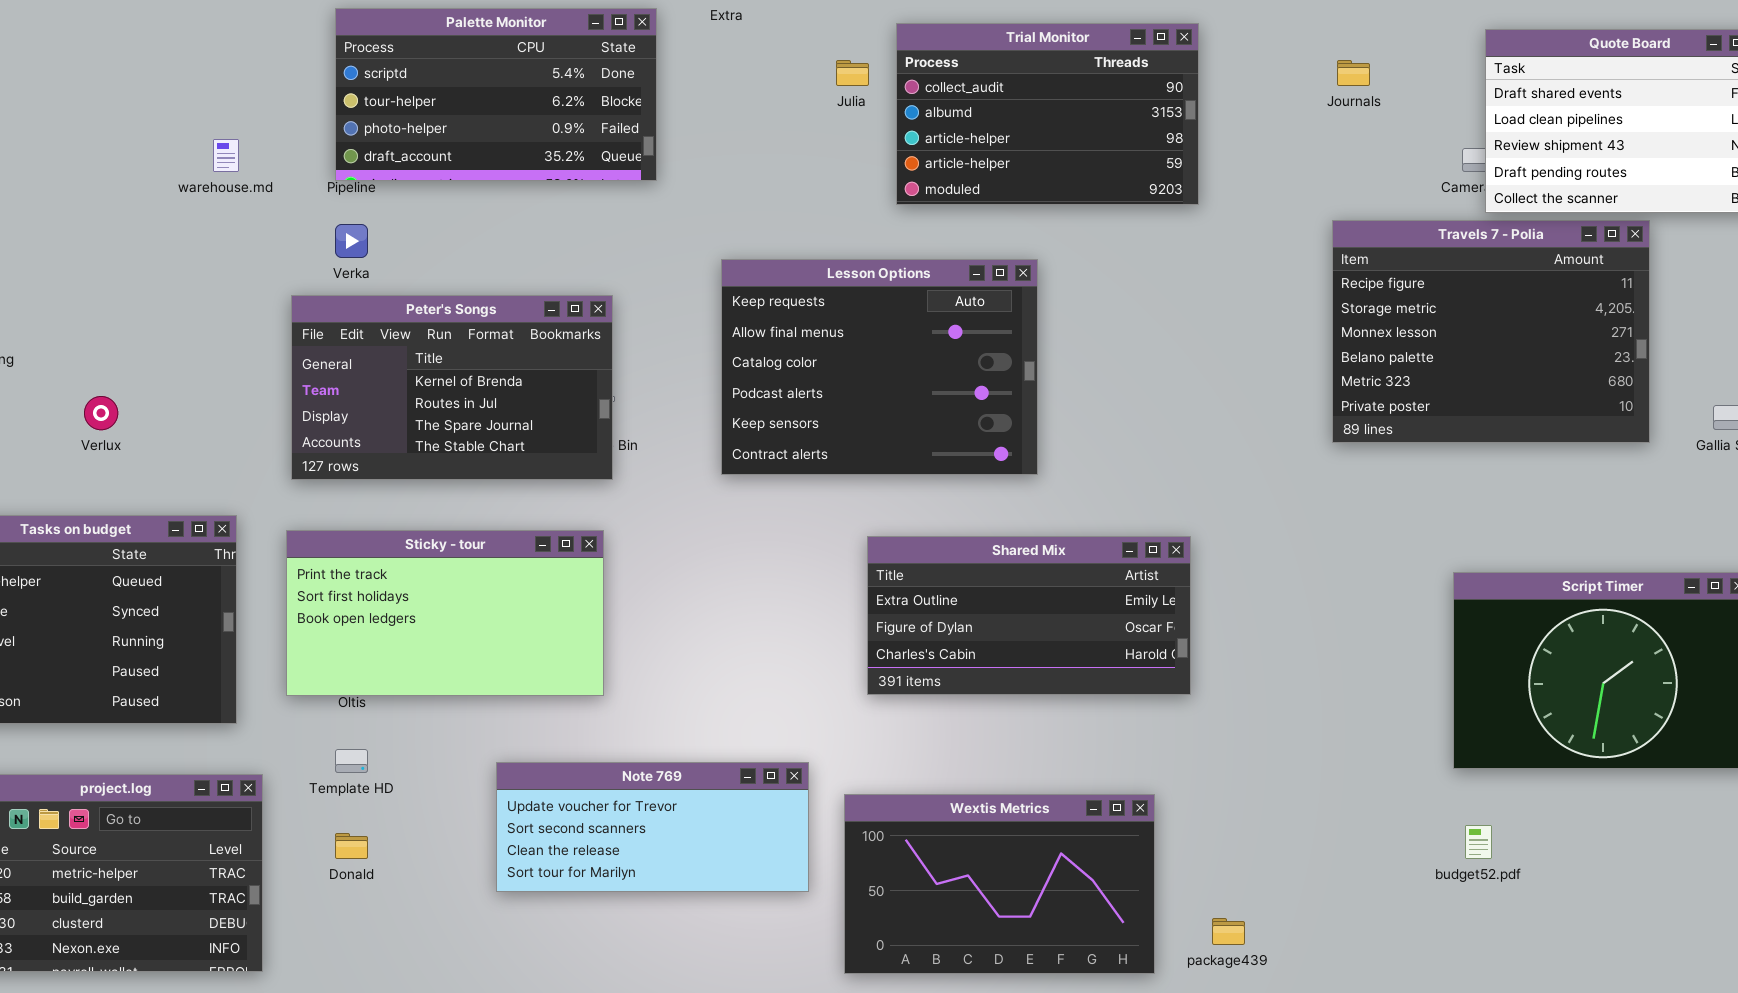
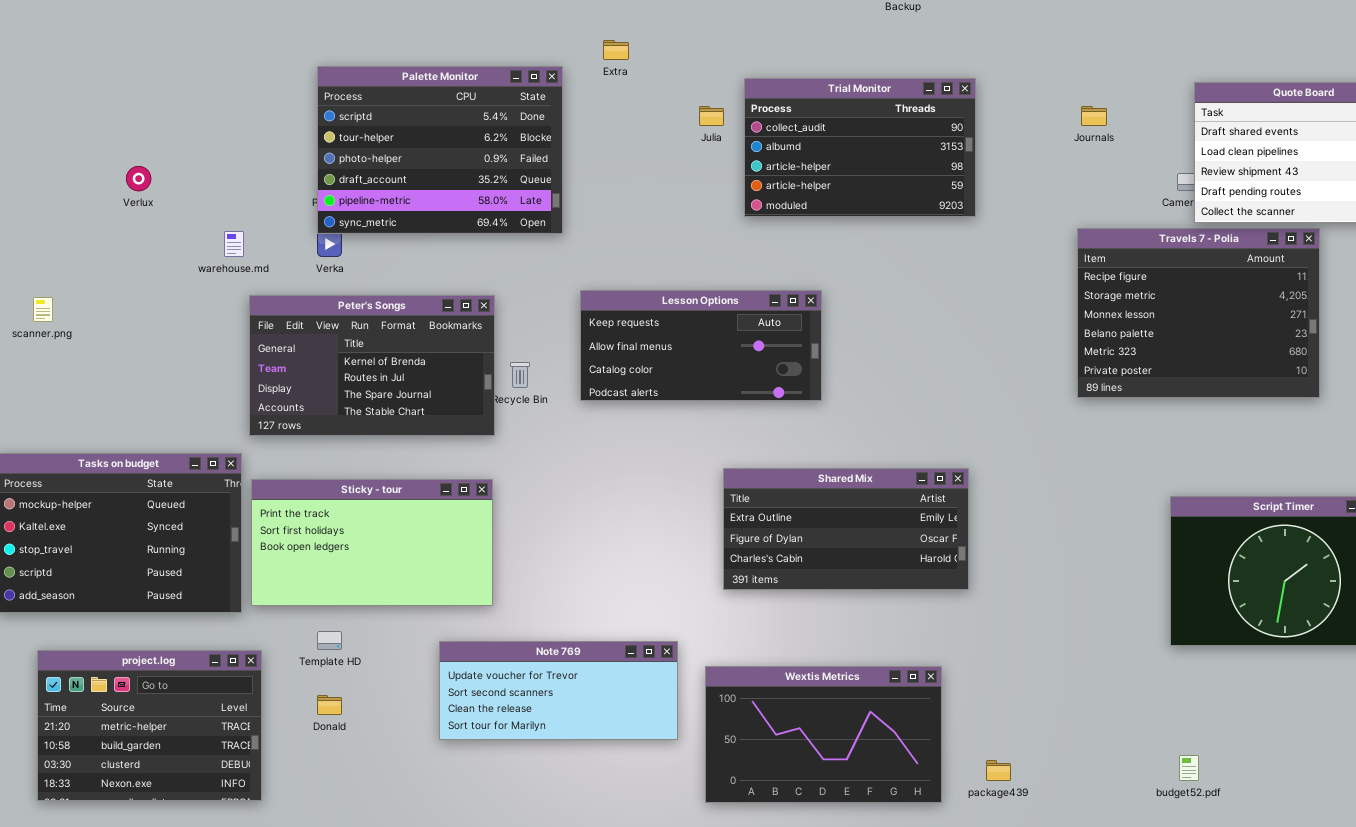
Palette Monitor: [335,8,657,181] -> [317,66,563,234], resized
warehouse.md: [213,139,239,172] -> [224,231,244,257], moved
Lesson Options: [721,259,1038,475] -> [580,290,822,401], moved, resized
Peter's Songs: [291,295,613,480] -> [249,295,495,436], moved
Verlux: [84,396,118,430] -> [126,166,151,191], moved
Sticky - tour: [286,530,604,696] -> [251,479,493,606], moved
budget52.pdf: [1465,825,1492,859] -> [1179,755,1199,781], moved

